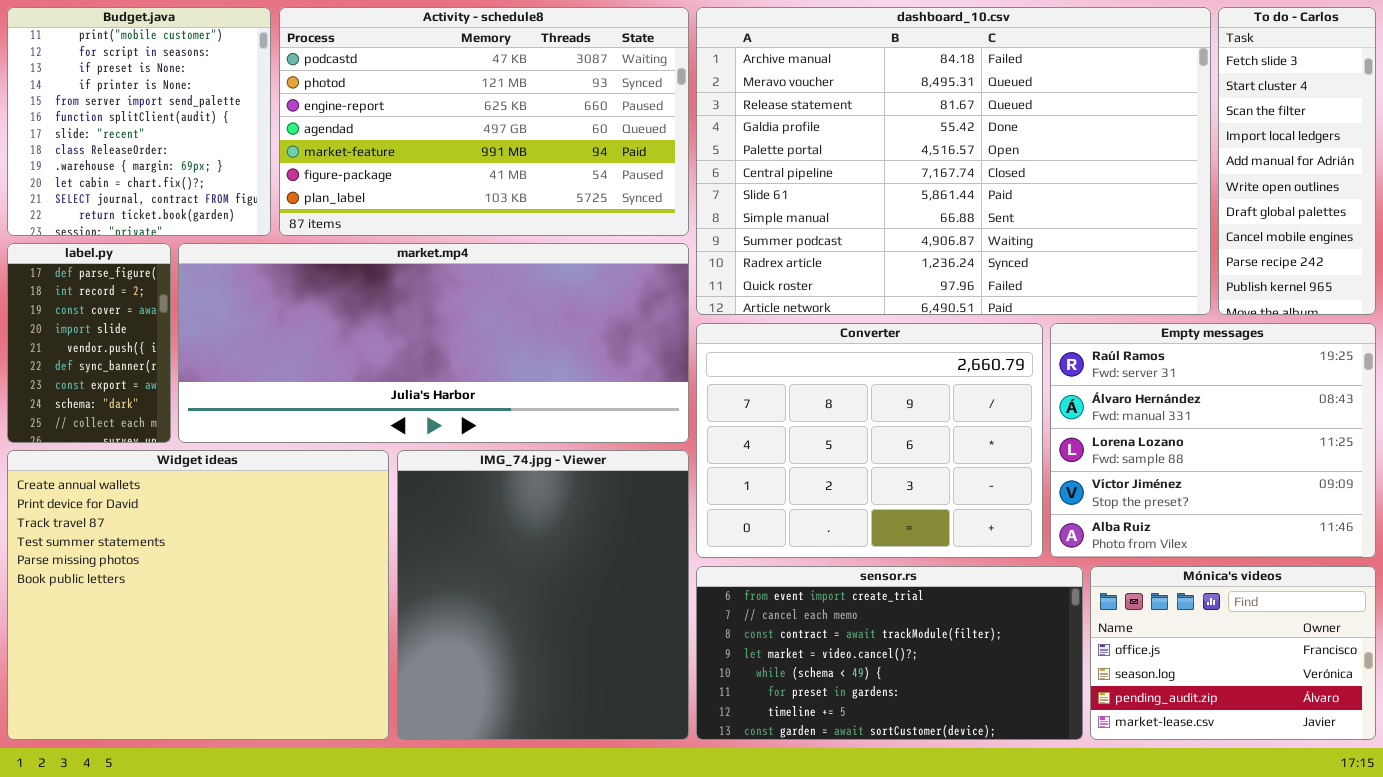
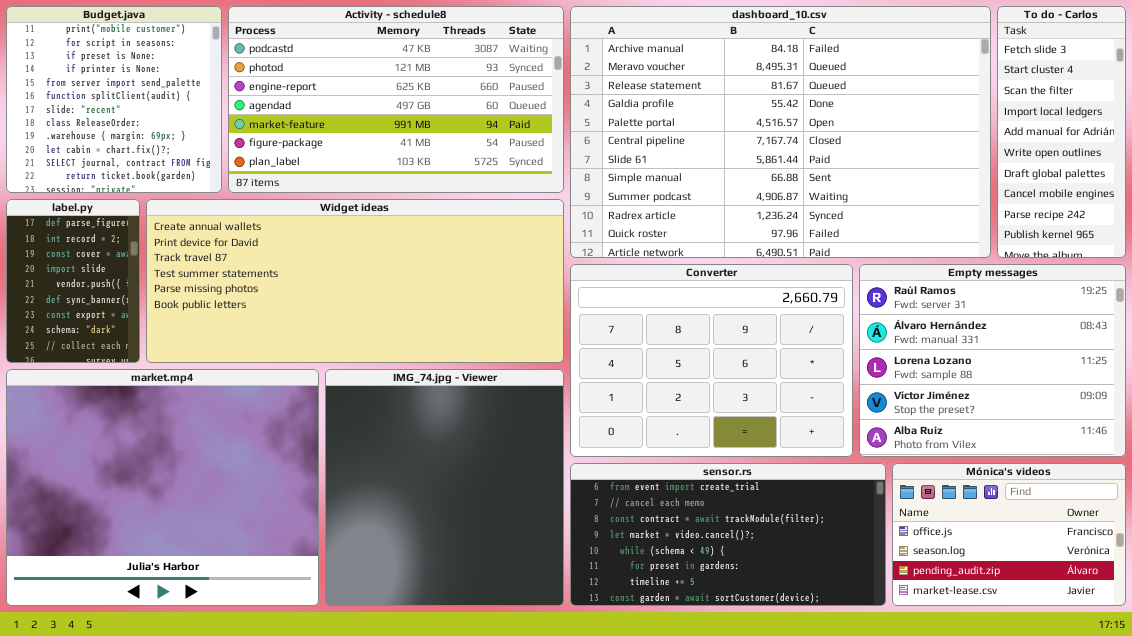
market.mp4: [178,243,689,443] -> [6,369,319,606], moved, resized
Widget ideas: [7,450,389,740] -> [146,199,564,363], moved, resized

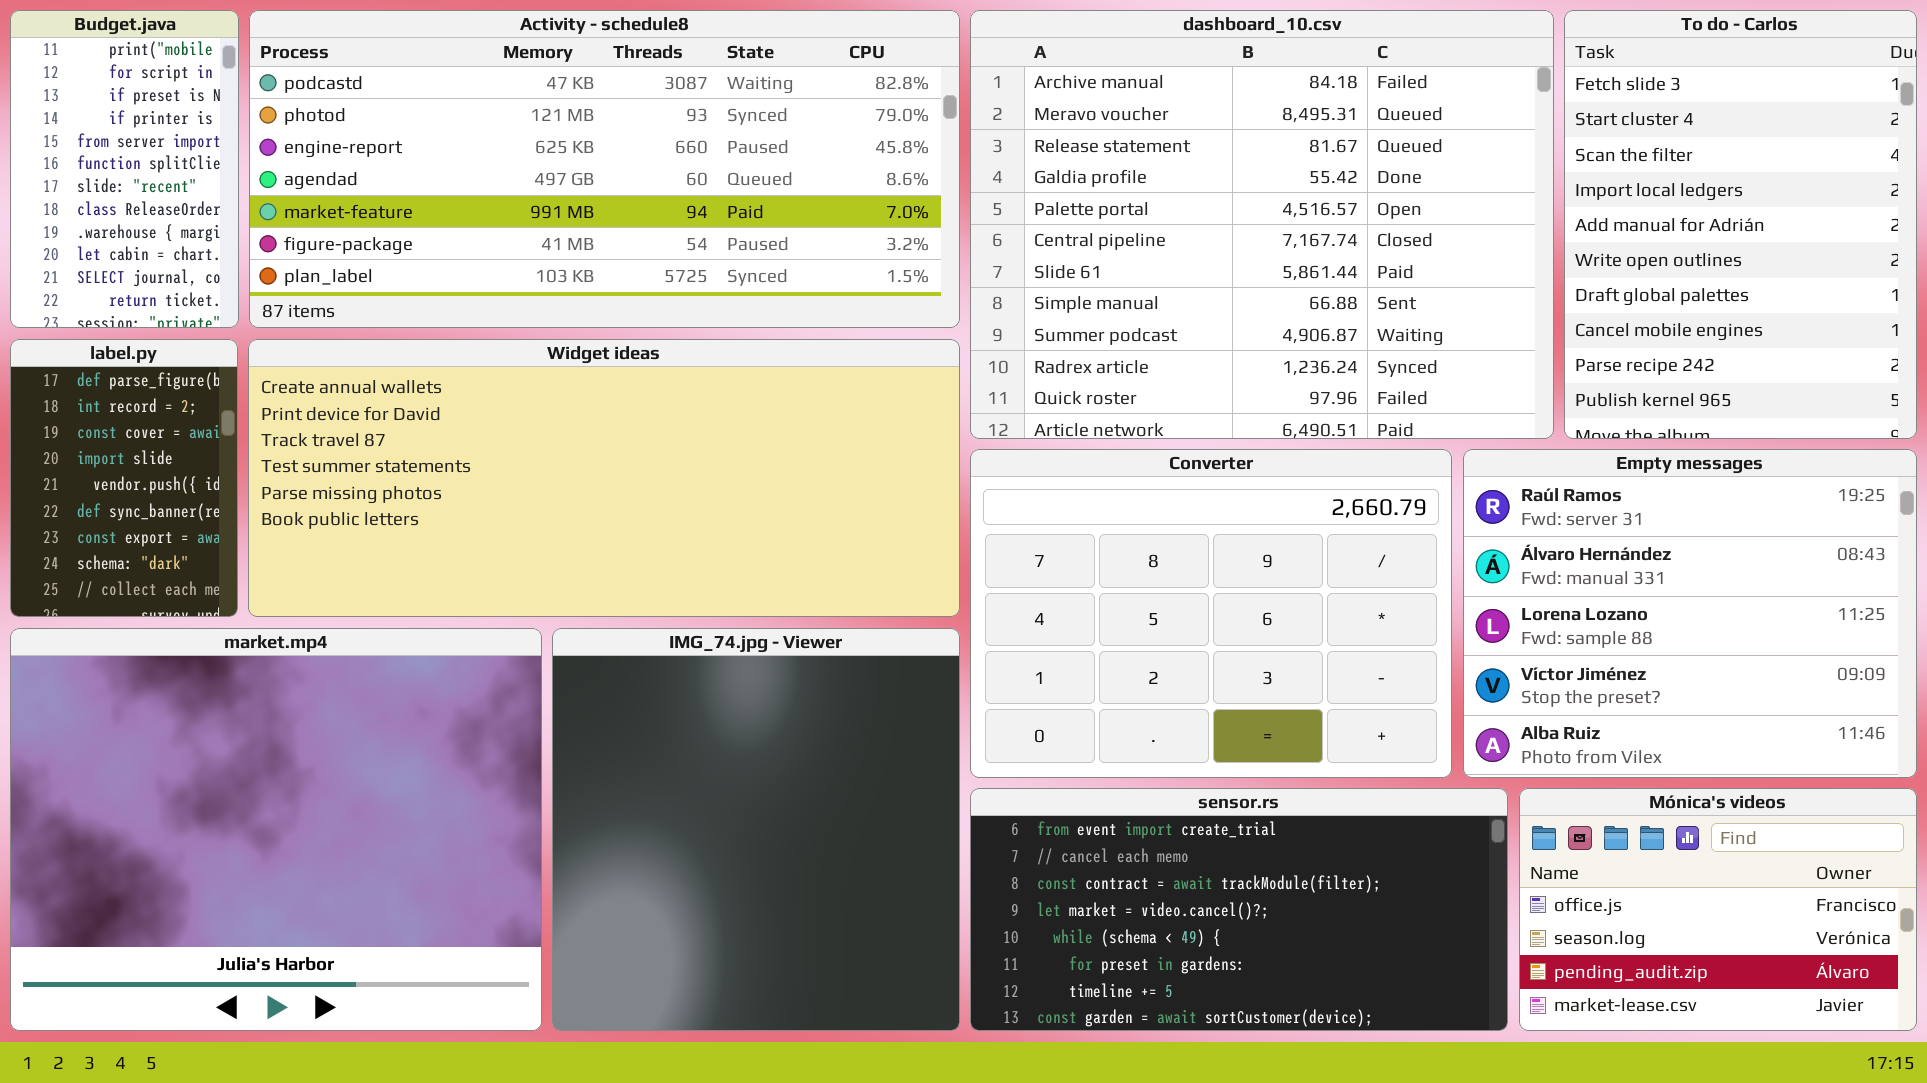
Budget.java: [6,6,222,193] -> [10,10,239,328], resized
Activity - schedule8: [228,6,564,193] -> [249,10,960,328], resized
dashboard_10.csv: [570,6,991,258] -> [970,10,1554,439], resized
To do - Carlos: [997,6,1126,258] -> [1564,10,1917,439], resized

